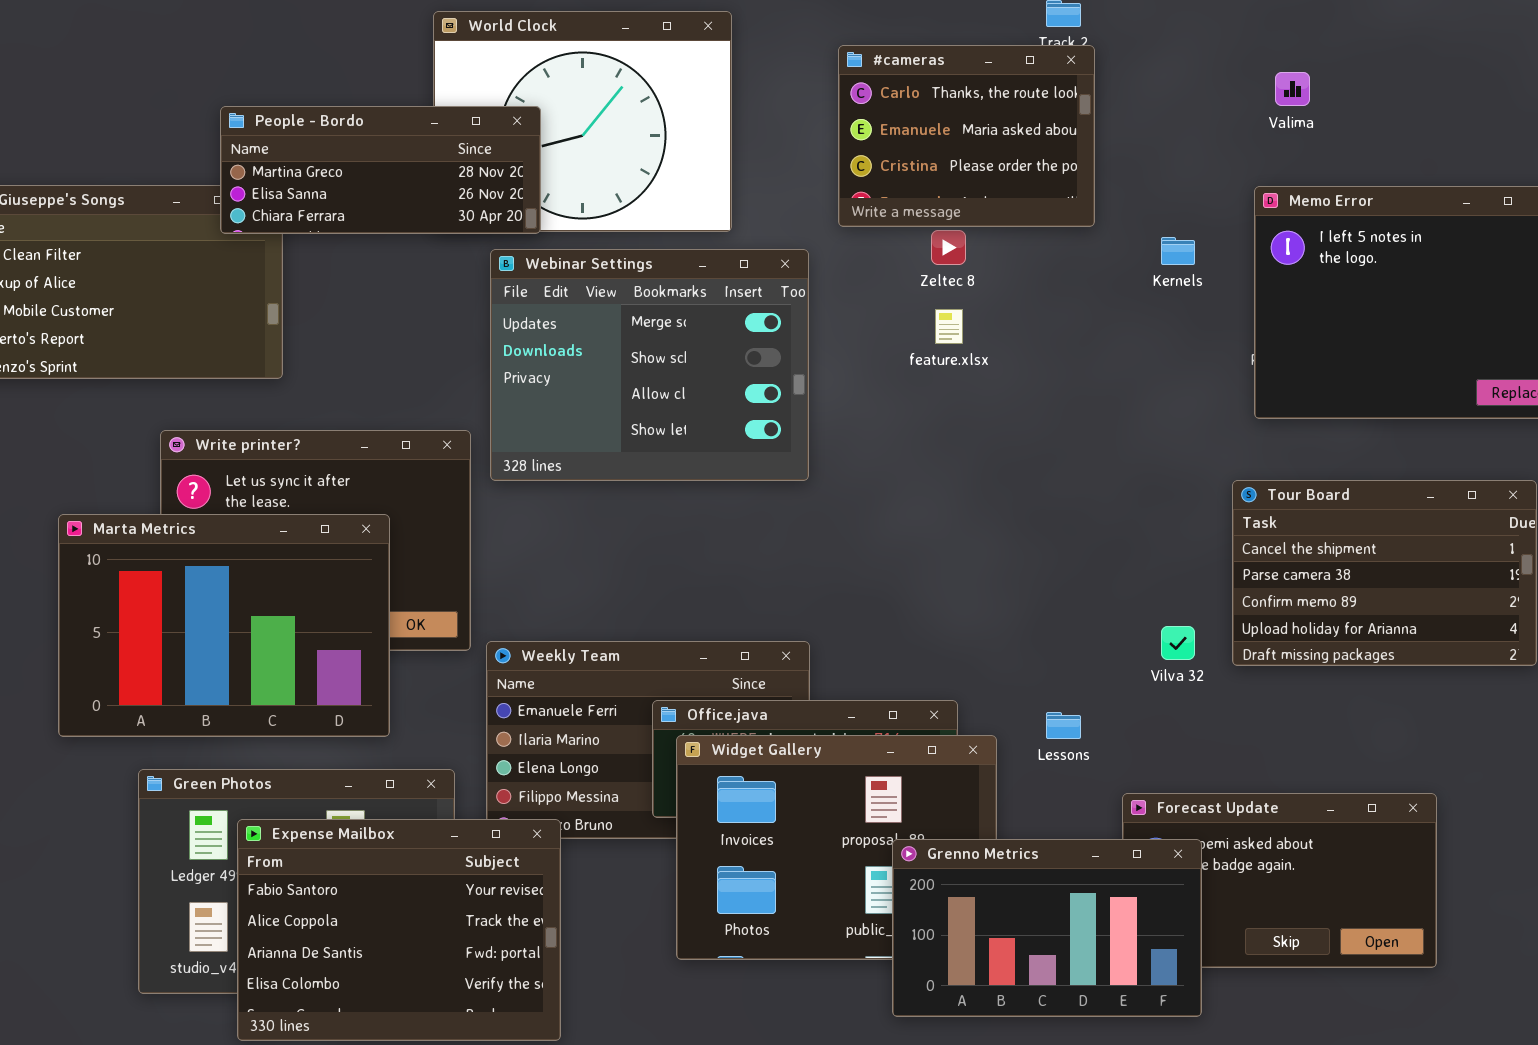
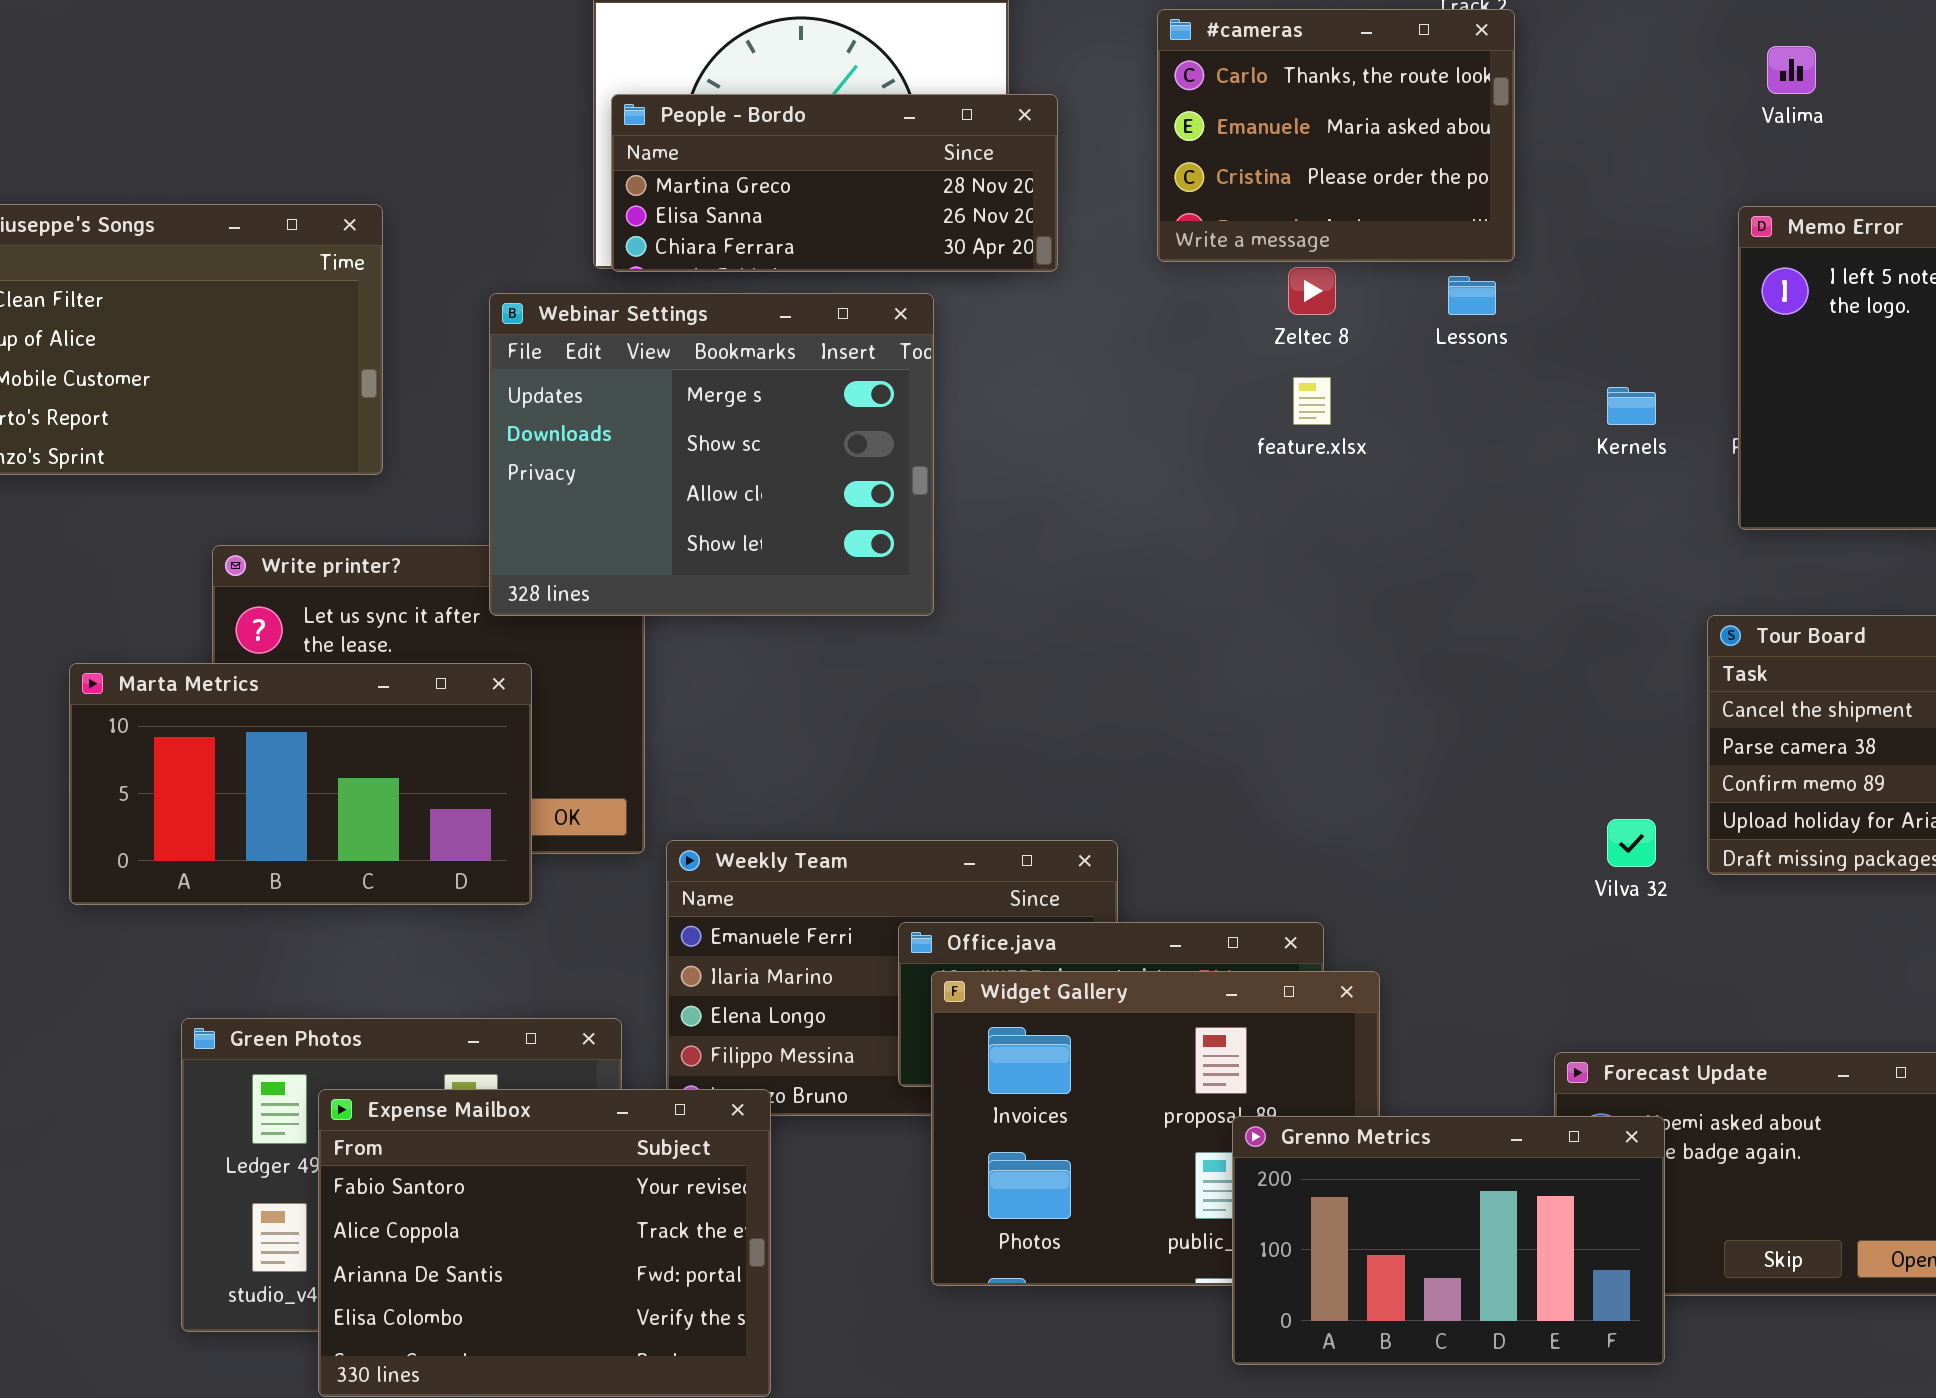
People - Bordo: [220,106,541,234] -> [611,94,1058,272], moved
Kernels: [1161,237,1195,265] -> [1607,387,1656,425], moved
Webinar Settings: [490,249,809,481] -> [489,293,934,616], moved
Marta Metrics: [58,514,390,737] -> [69,663,532,905], resized
Lessons: [1046,712,1081,739] -> [1448,276,1496,315], moved

